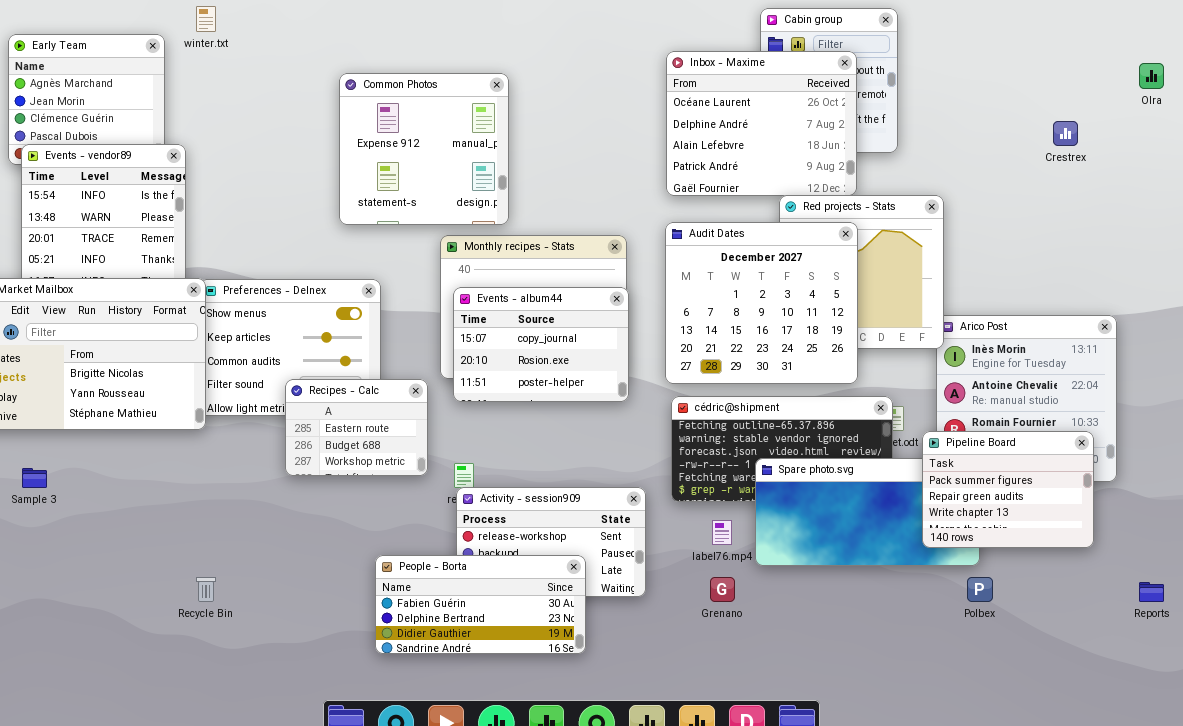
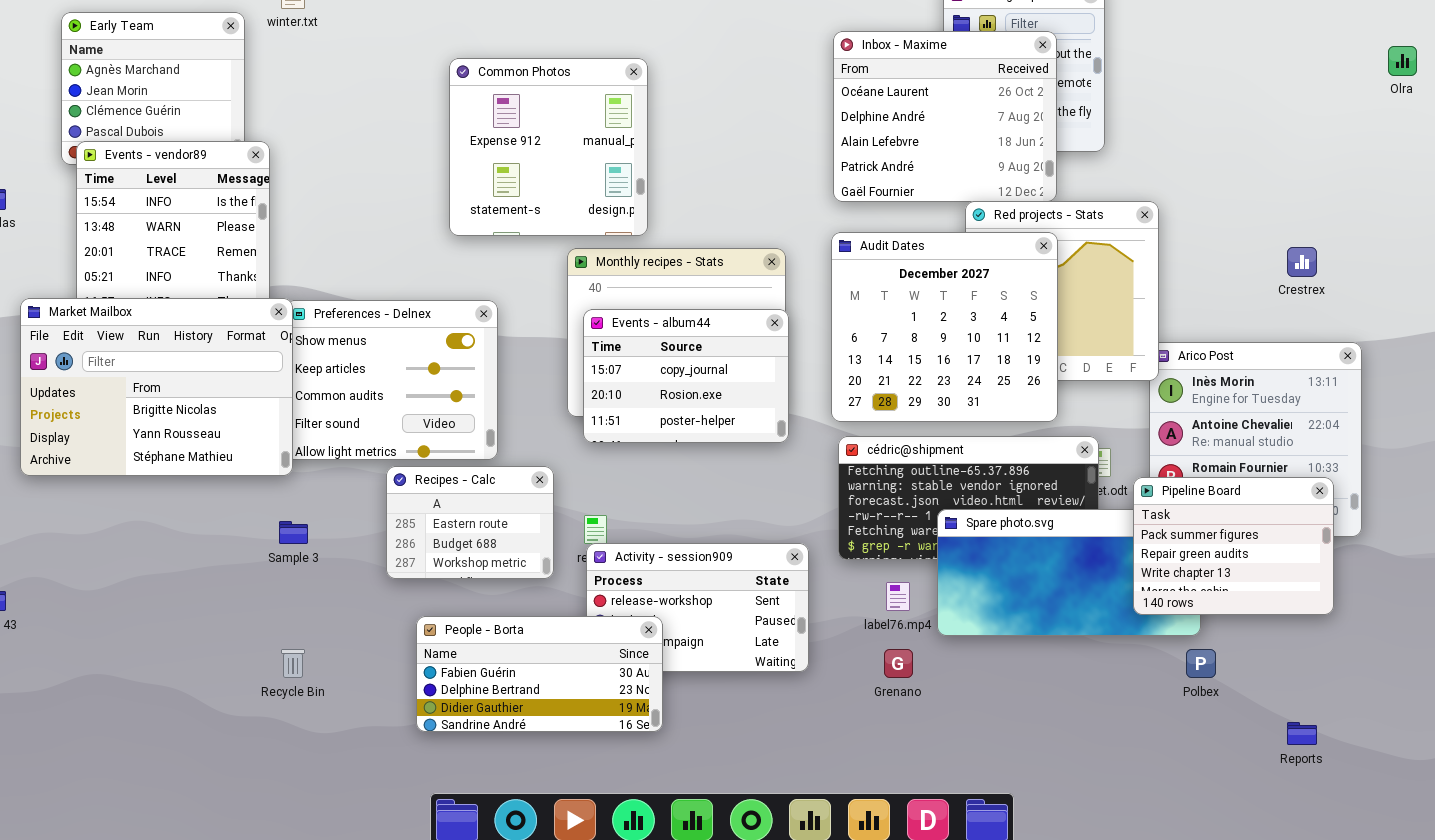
Crestrex: [1053,121,1078,146] -> [1287,247,1317,277], moved
Recipes - Calc: [285,379,428,476] -> [386,466,554,579], moved
Sample 3: [22,468,47,488] -> [279,521,308,544], moved
People - Borta: [375,555,586,654] -> [416,616,663,732], moved
Reports: [1139,582,1164,602] -> [1287,722,1317,745], moved

